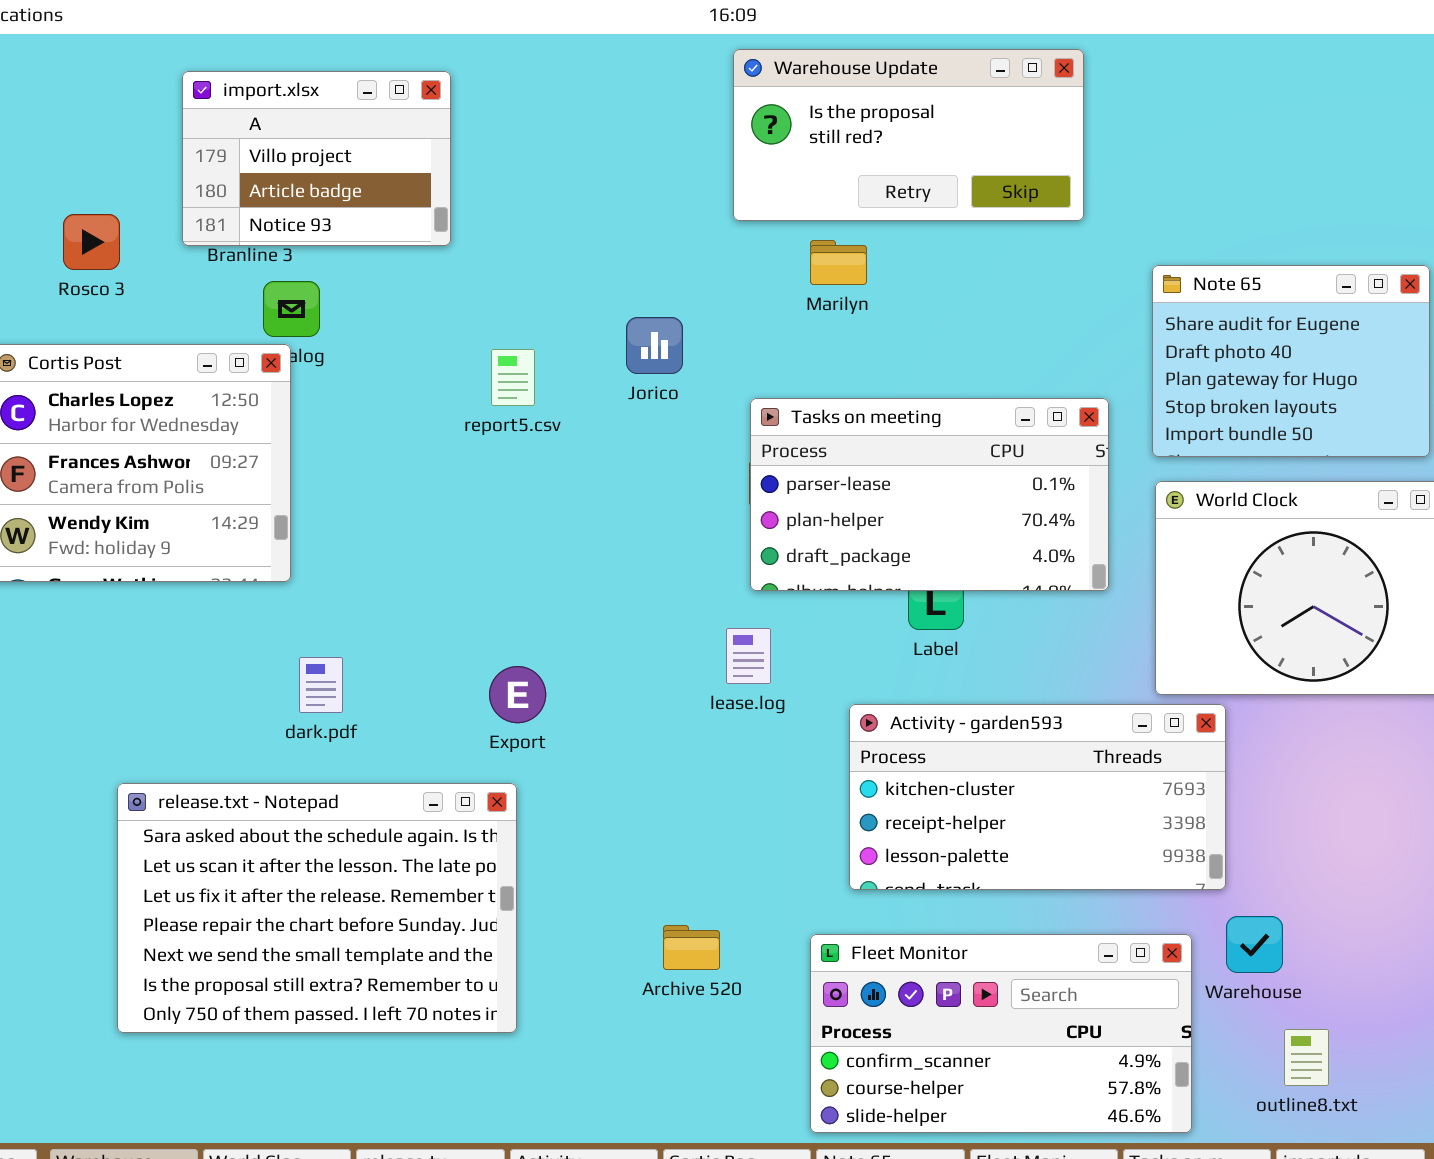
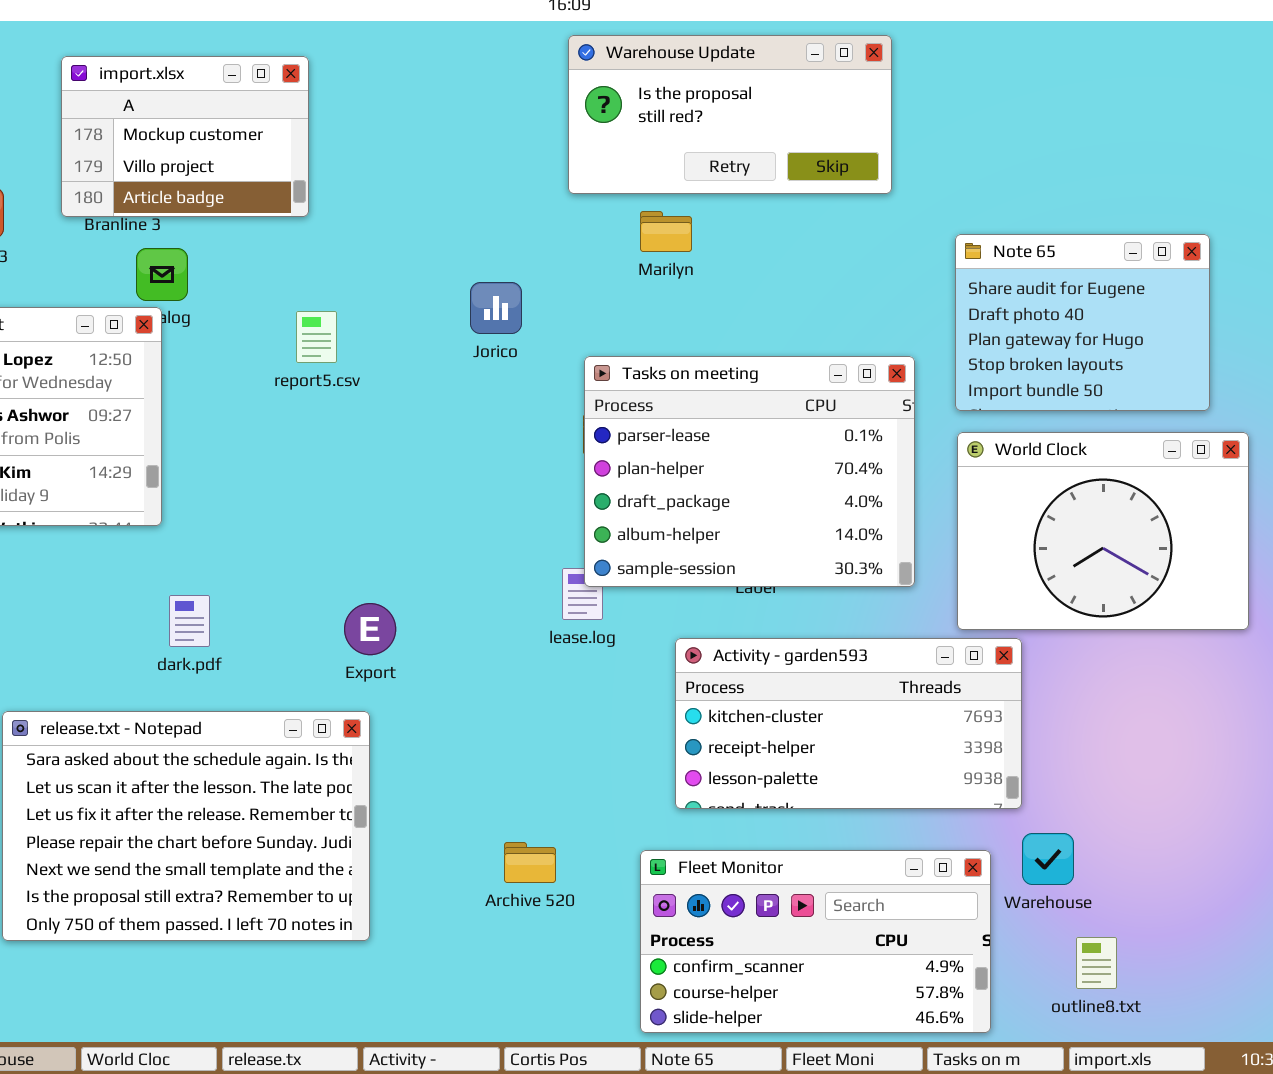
import.xlsx: [182,71,451,246] -> [61,56,309,217], scrolled up 1 row
report5.csv: [491,349,535,406] -> [296,311,337,363], moved
Tasks on meeting: [750,398,1109,591] -> [584,356,915,587], resized

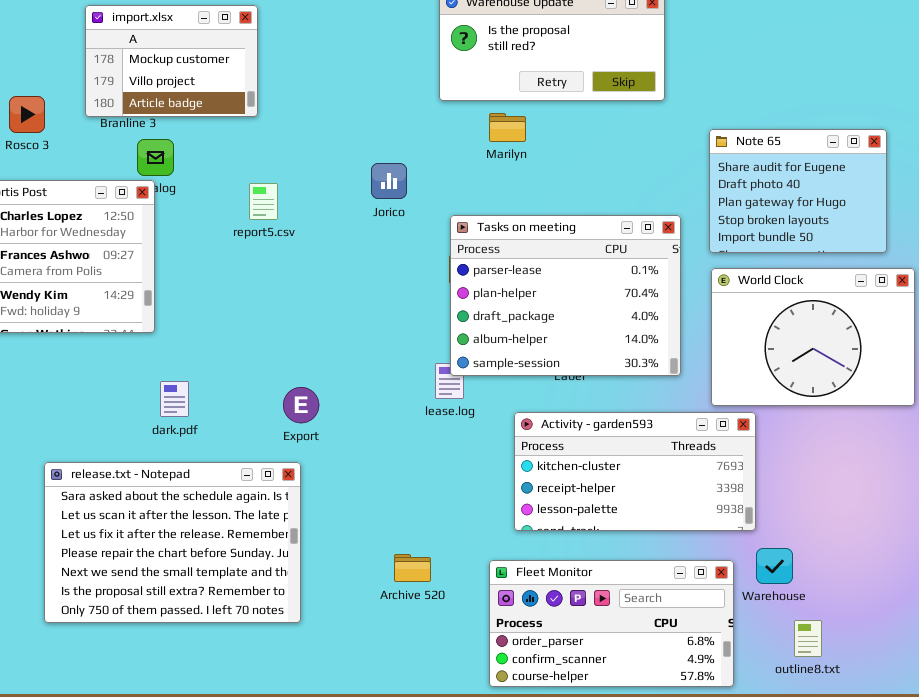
Fleet Monitor: [640,850,991,1033] -> [489,560,734,687], scrolled up 1 row

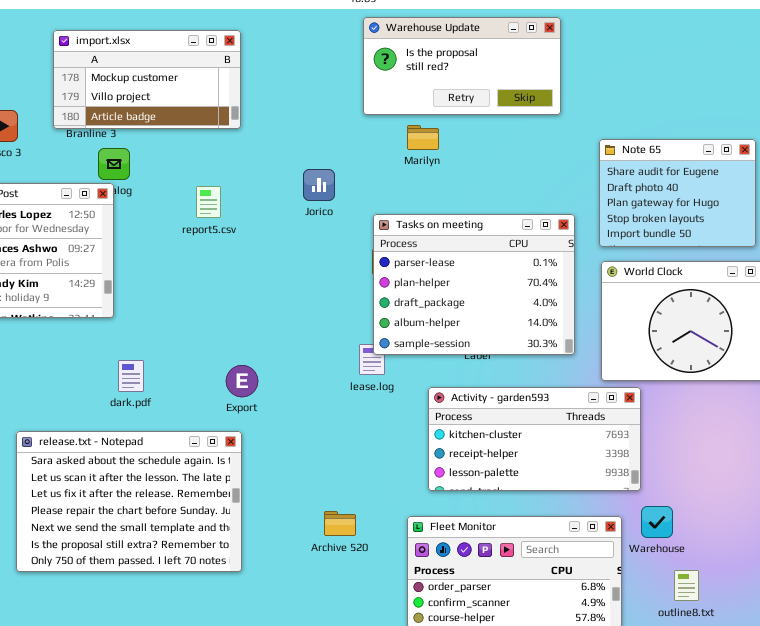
import.xlsx: [85,5,258,117] -> [53,30,241,129], resized

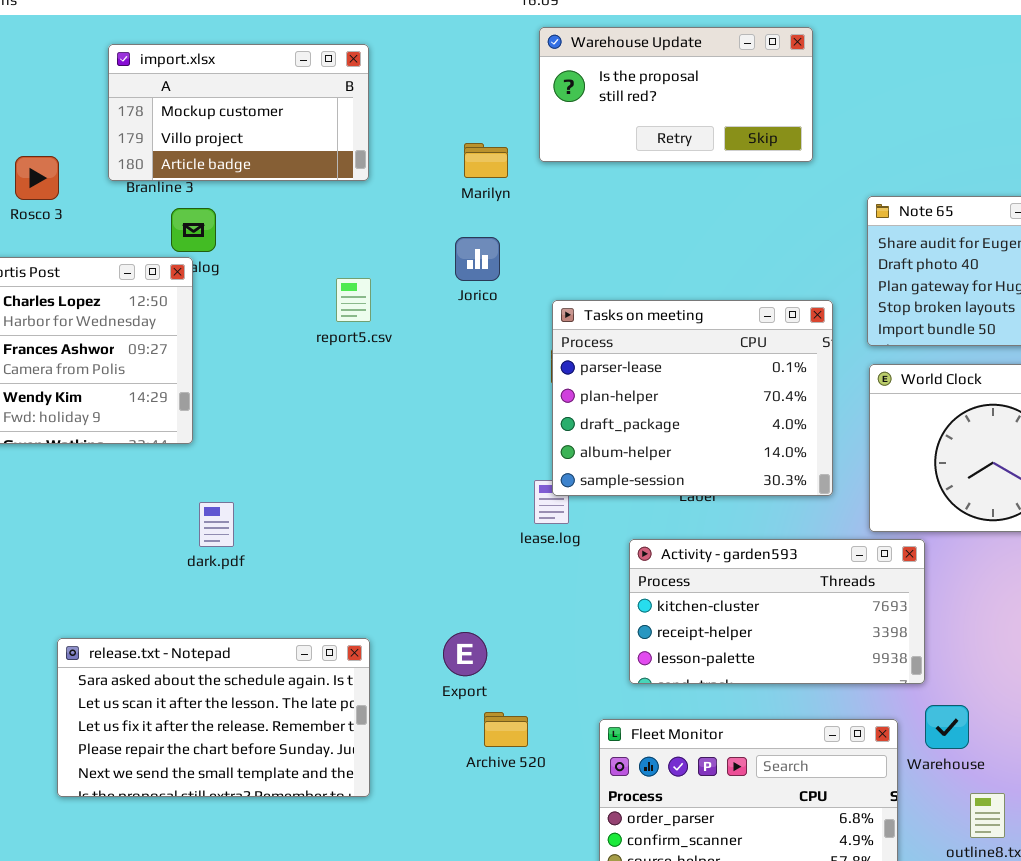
Marilyn: [407,125,439,150] -> [464,143,508,178], moved
report5.csv: [196,186,221,218] -> [336,278,371,322], moved
Export: [226,365,258,397] -> [443,632,487,676], moved
release.txt - Notepad: [16,431,242,572] -> [57,638,370,797], resized

